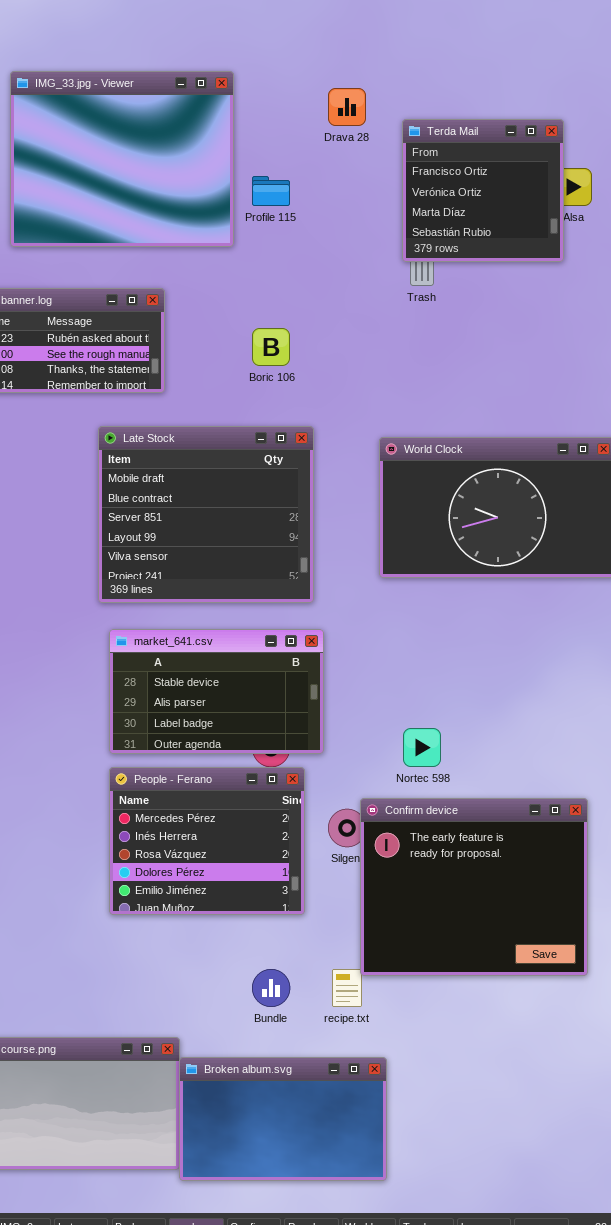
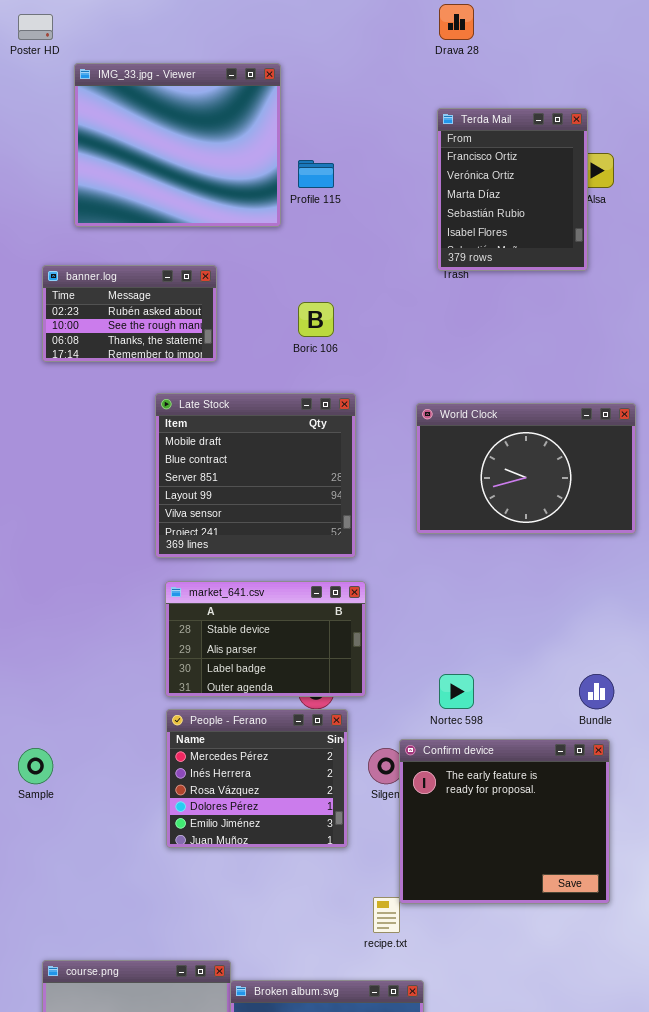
Drava 28: [328,88,366,126] -> [439,4,474,40], moved
Terda Mail: [402,119,564,262] -> [437,108,588,271], resized
Bundle: [252,969,290,1007] -> [579,674,614,709], moved

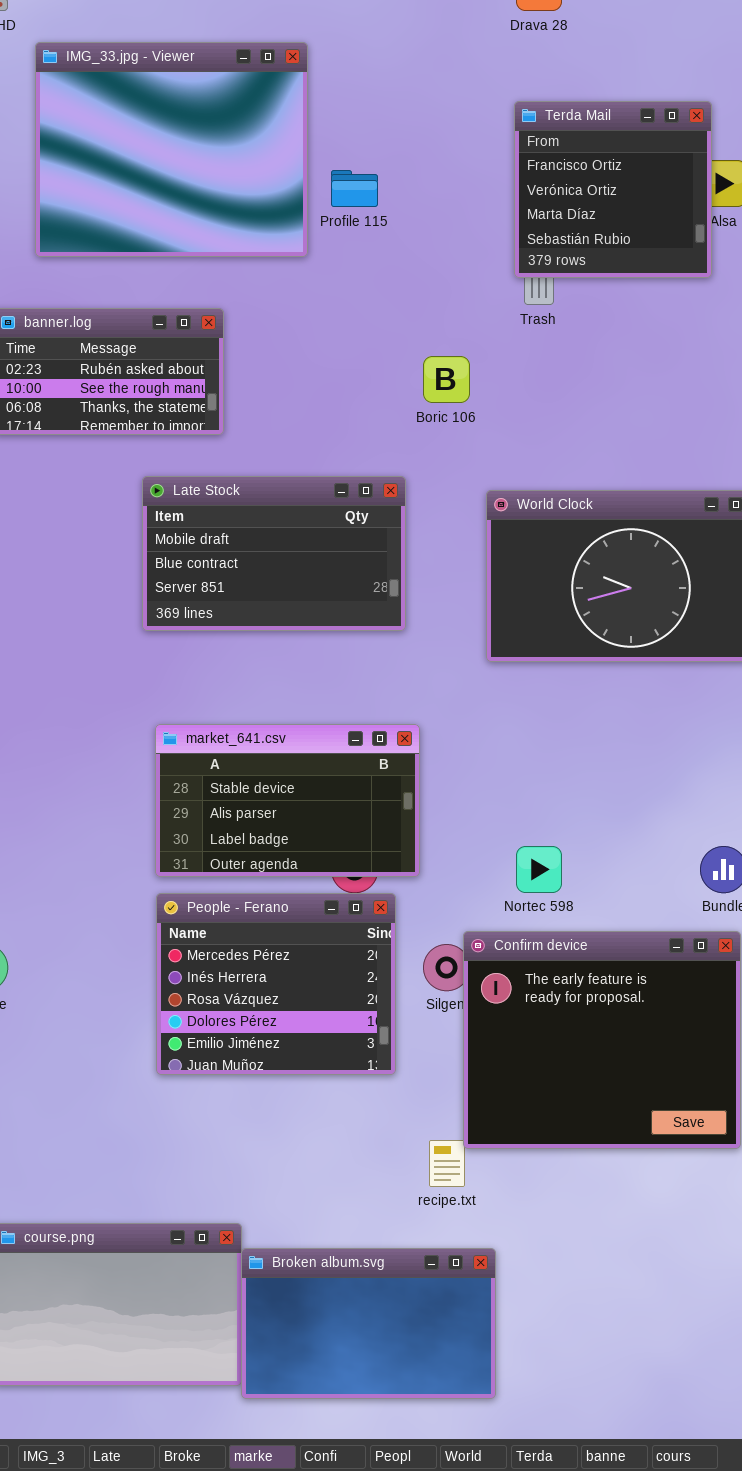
Terda Mail: [437,108,588,271] -> [514,101,712,278], resized
Boric 106: [298,302,334,337] -> [423,356,470,403], moved
Late Stock: [155,393,356,558] -> [142,476,406,631], resized

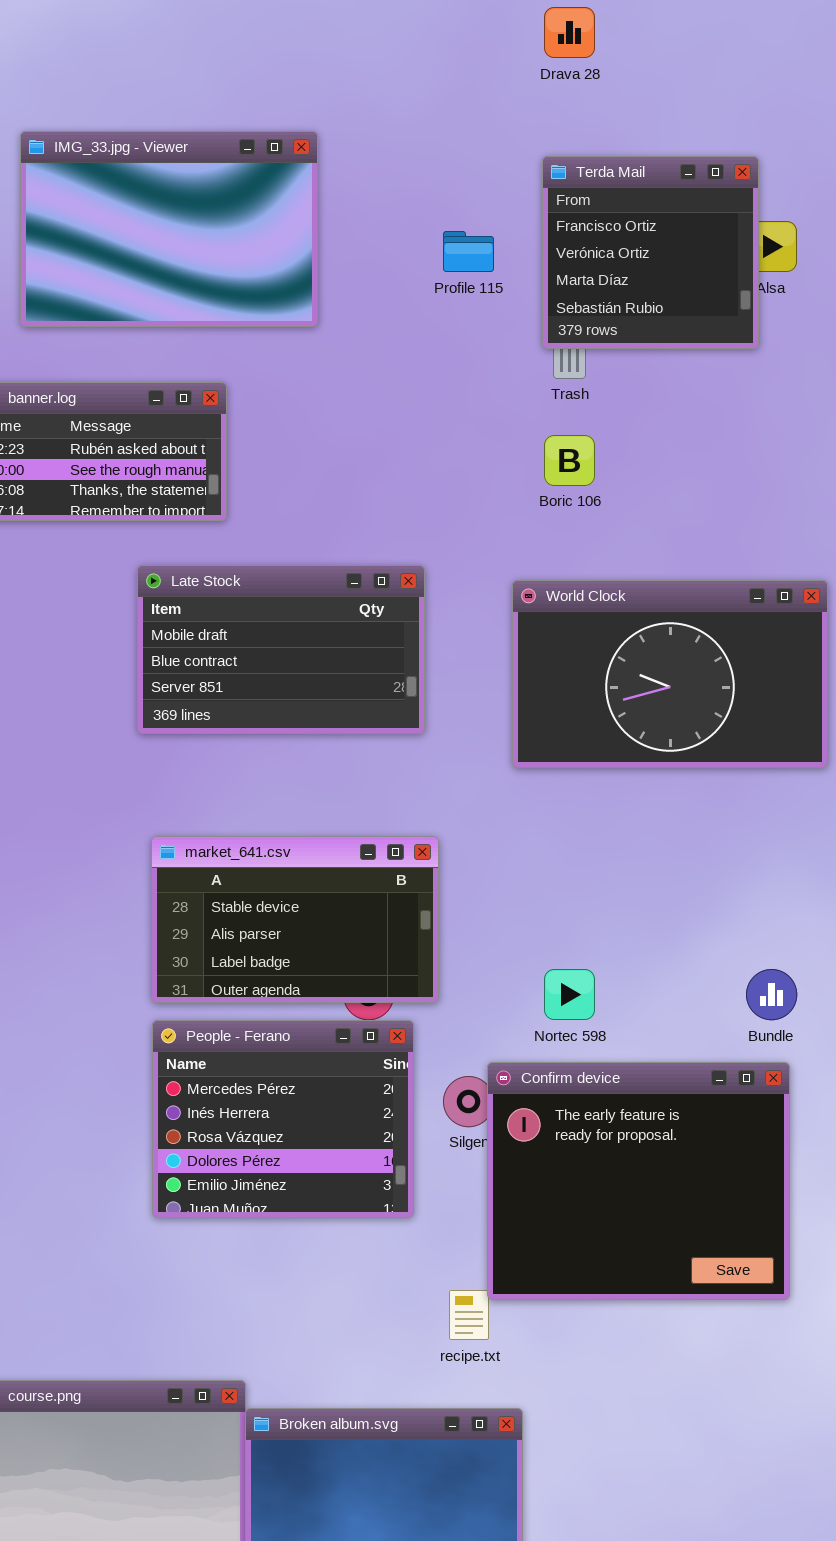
IMG_33.jpg - Viewer: [35,42,308,257] -> [20,131,318,327], resized
Profile 115: [331,170,378,207] -> [443,231,494,272], moved
Boric 106: [423,356,470,403] -> [544,435,595,486], moved

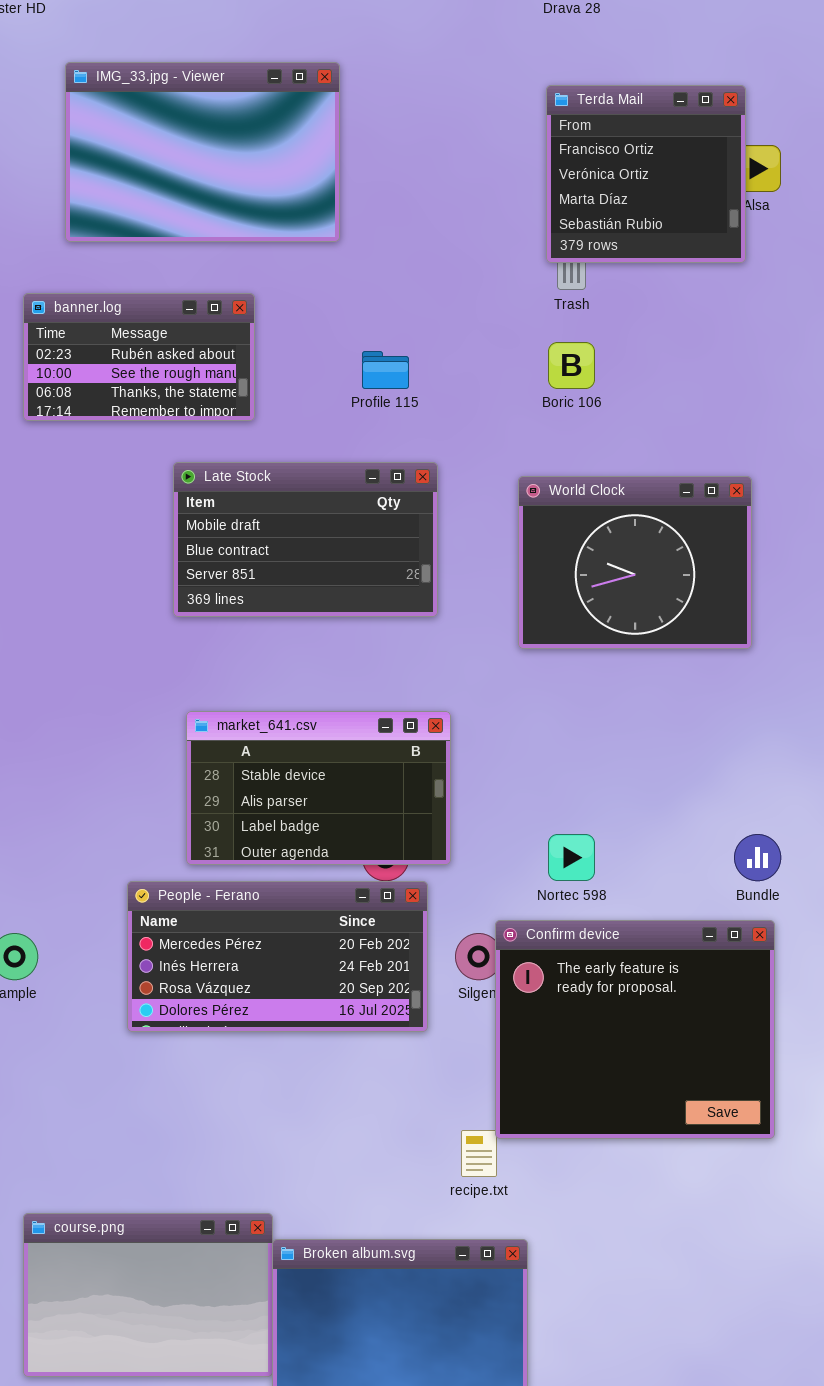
Profile 115: [443,231,494,272] -> [362,351,409,389], moved
World Clock: [512,580,828,768] -> [518,476,752,649], resized
People - Ferano: [152,1020,414,1218] -> [127,881,428,1032], resized

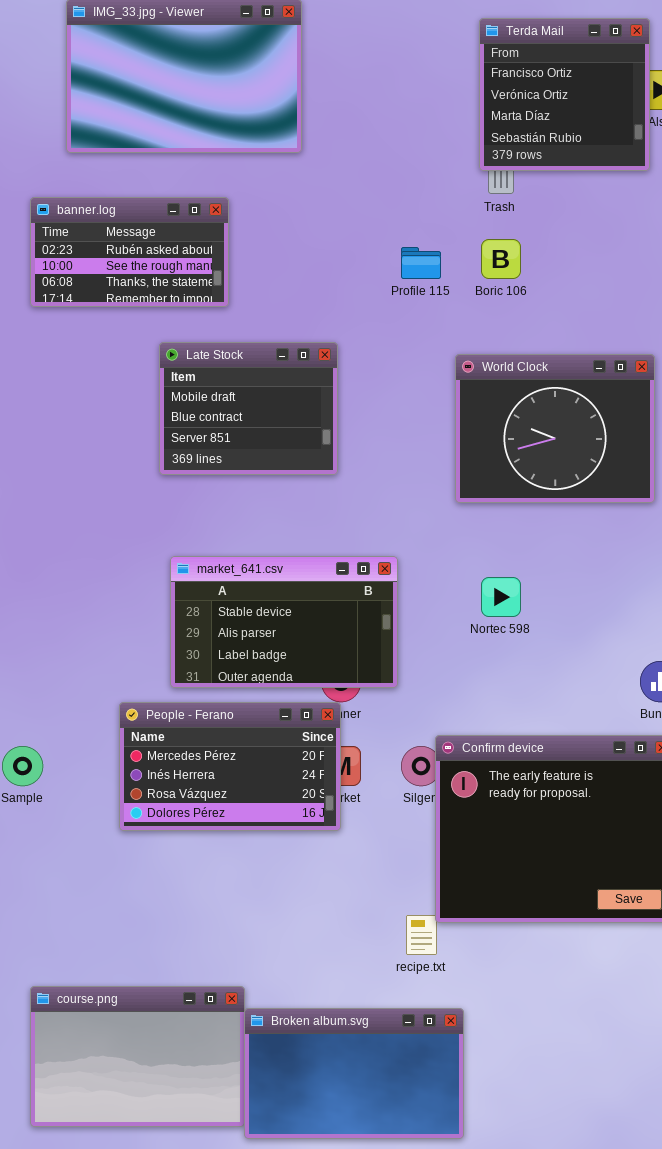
Profile 115: [362,351,409,389] -> [401,247,441,279], moved
Late Stock: [173,462,438,617] -> [159,342,338,475], resized
Nortec 598: [548,834,595,881] -> [481,577,521,617], moved
People - Ferano: [127,881,428,1032] -> [119,702,341,831], resized

